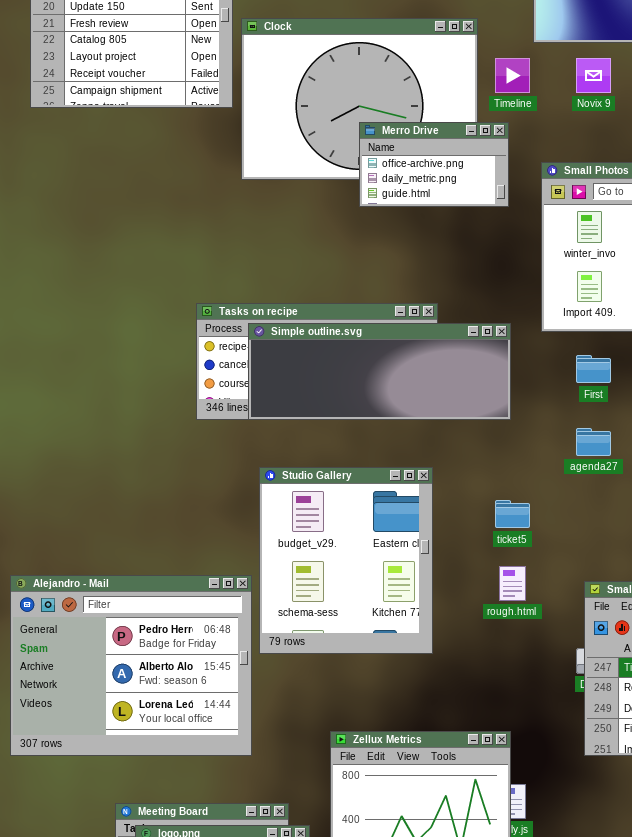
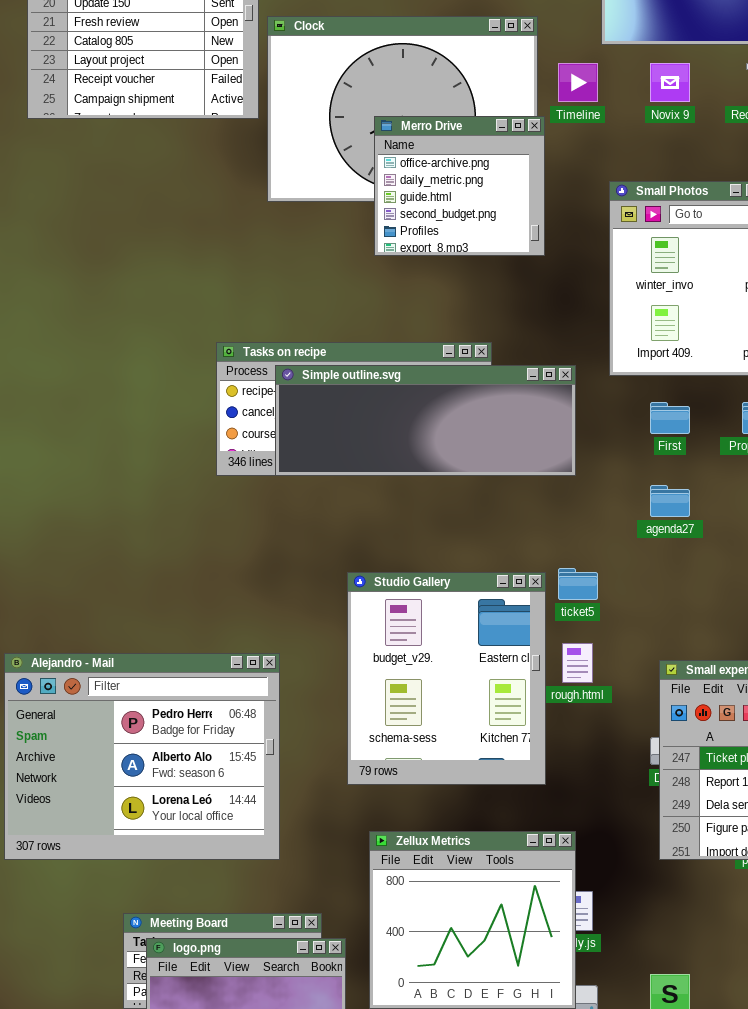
Merro Drive: [359,122,509,207] -> [374,116,545,256], moved, resized
Studio Gallery: [259,467,433,654] -> [347,572,546,785], moved

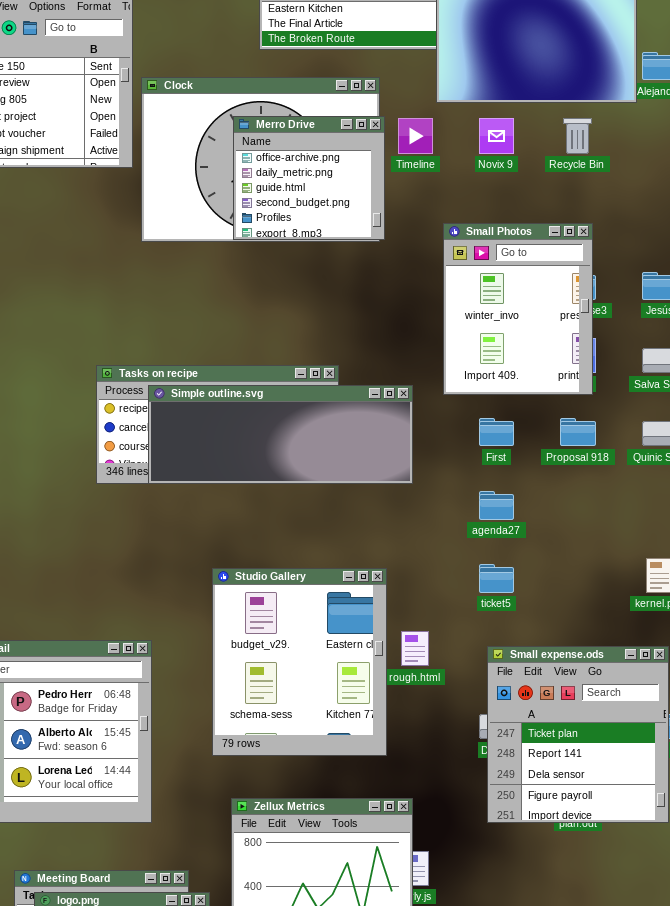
Merro Drive: [374,116,545,256] -> [233,116,385,240], moved
ticket5: [558,568,598,600] -> [479,564,514,593], moved

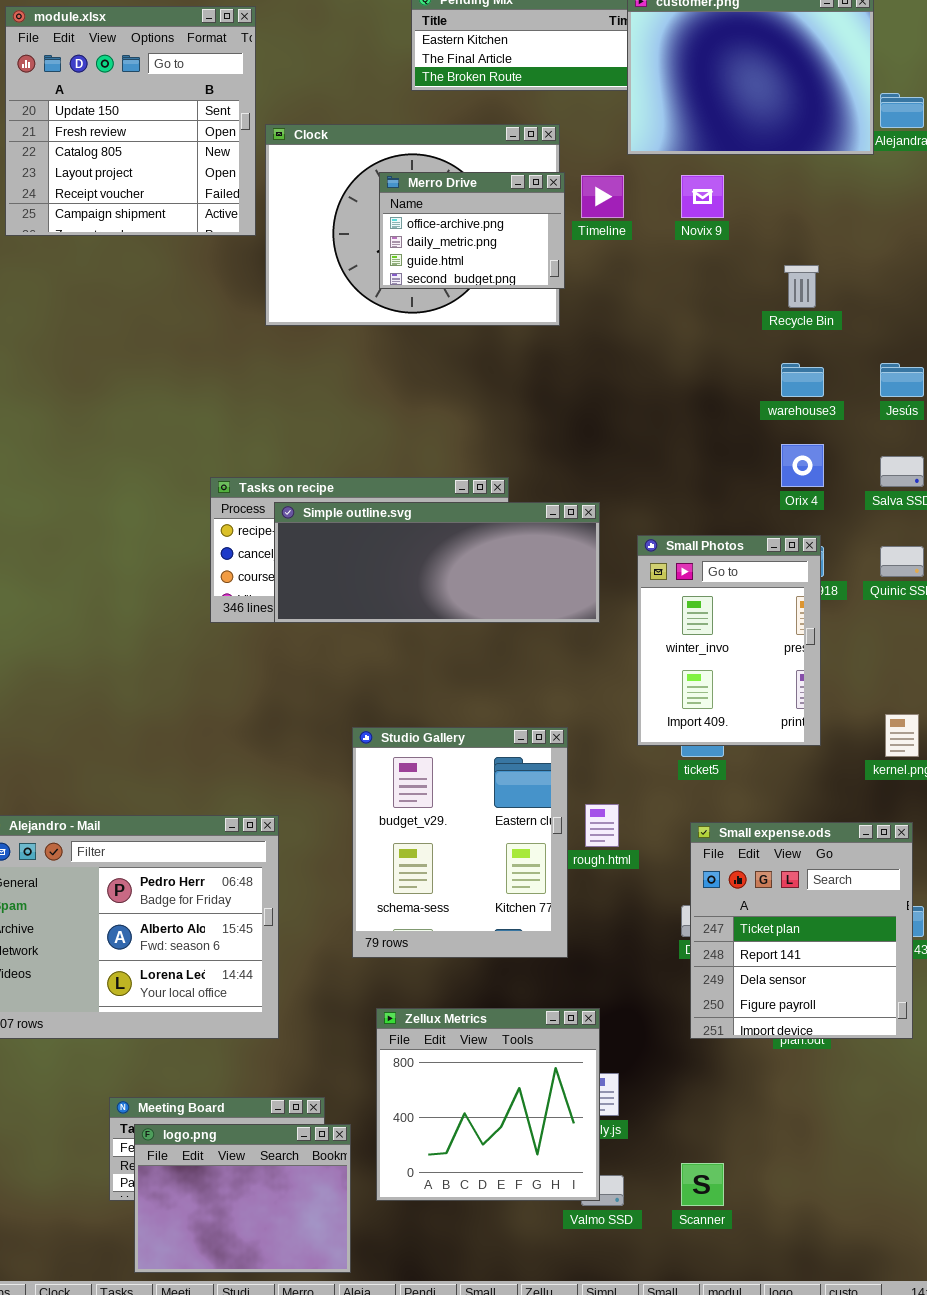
Merro Drive: [233,116,385,240] -> [379,172,565,289], resized
Recycle Bin: [563,118,592,154] -> [784,265,819,308], moved
Small Photos: [443,223,593,395] -> [637,535,821,746], moved

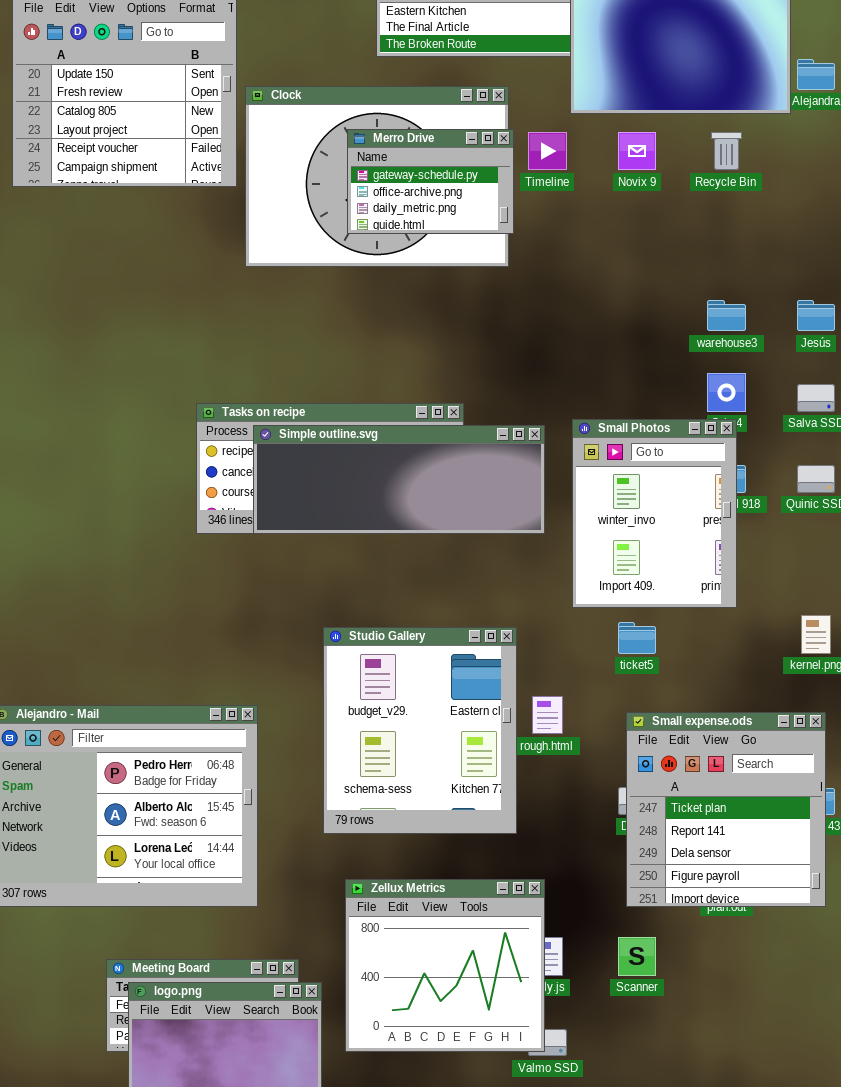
Merro Drive: [379,172,565,289] -> [347,129,514,234], scrolled up 1 row
Recycle Bin: [784,265,819,308] -> [711,132,742,170], moved
Small Photos: [637,535,821,746] -> [572,419,737,608], moved
Scanner: [681,1163,724,1206] -> [618,937,656,976], moved

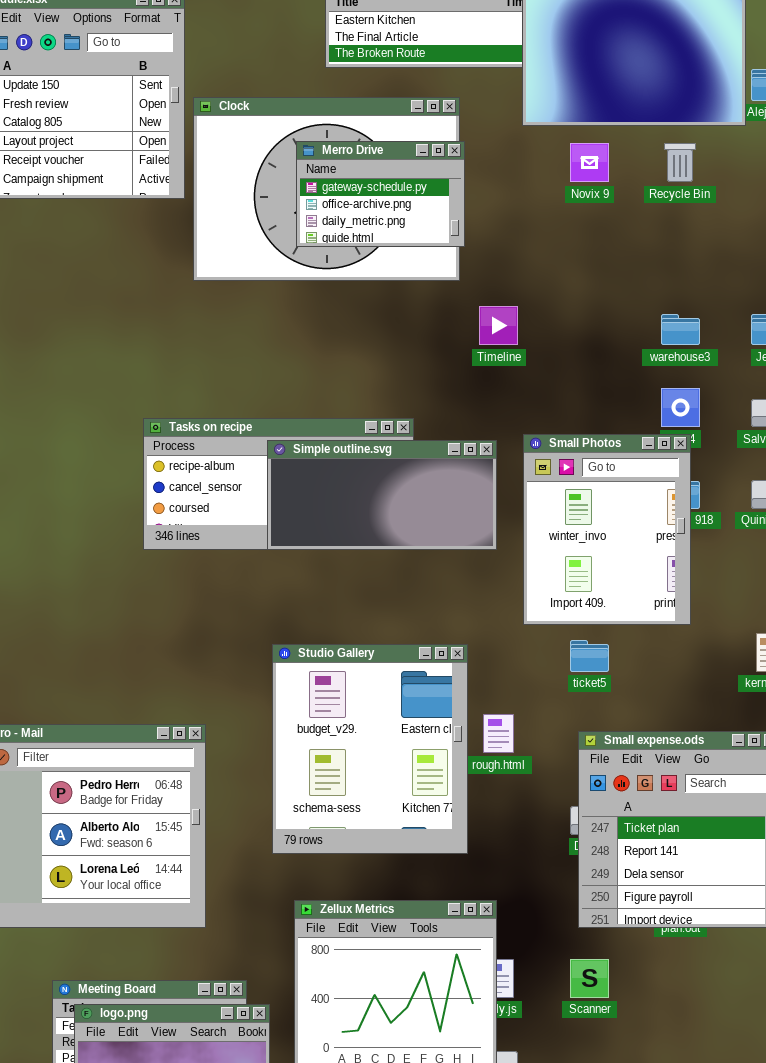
Timeline: [528,132,567,170] -> [479,306,518,345], moved
Simple outline.svg: [253,425,545,534] -> [267,440,497,550], resized

